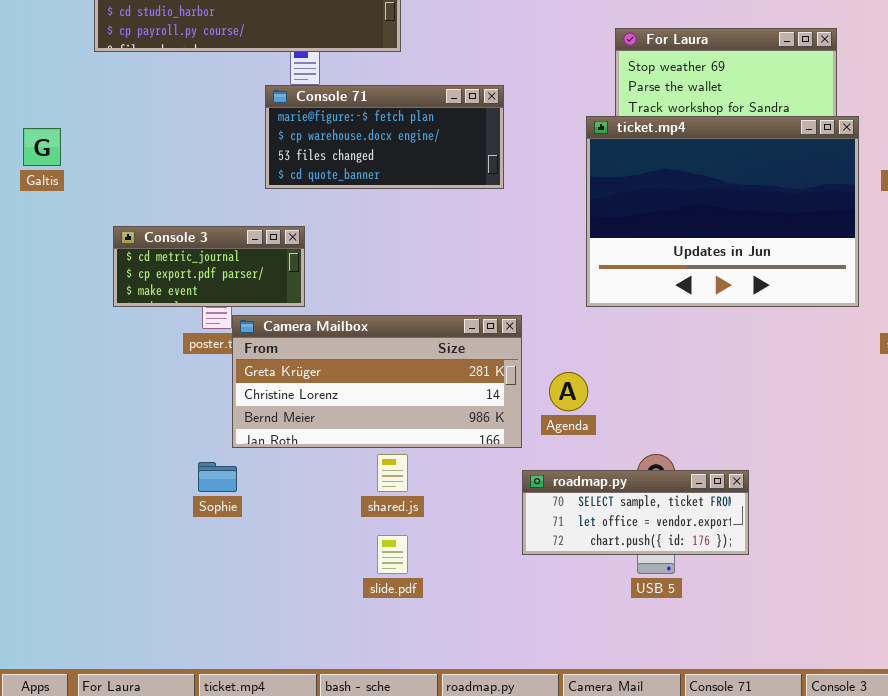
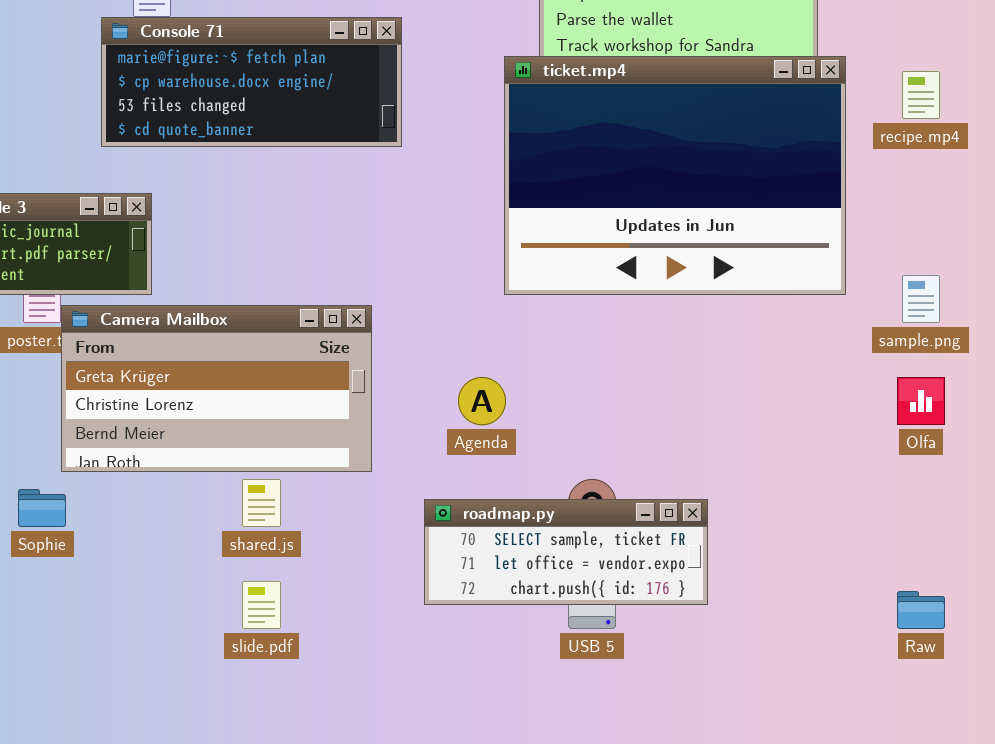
Camera Mailbox: [232,315,522,448] -> [61,305,372,472], resized

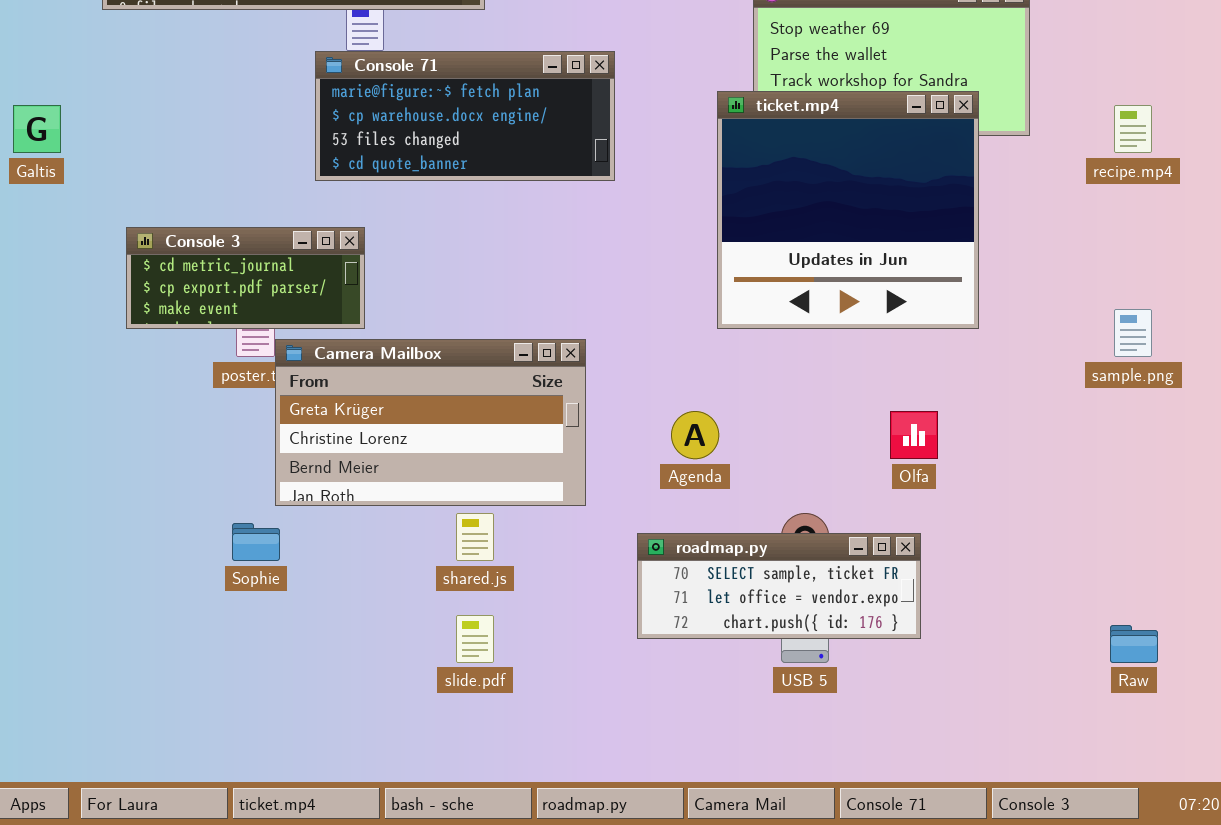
ticket.mp4: [504,56,846,295] -> [717,91,979,329], resized
Olfa: [897,377,945,425] -> [890,411,938,459], moved

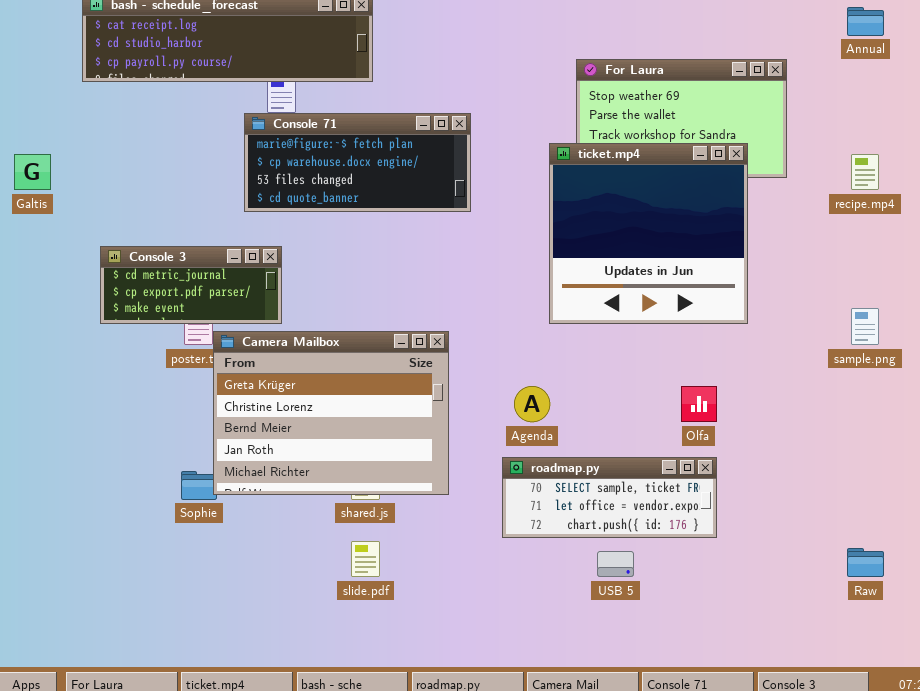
Camera Mailbox: [275,339,586,506] -> [213,331,449,495], resized
roadmap.py: [637,533,921,639] -> [502,457,717,538], moved

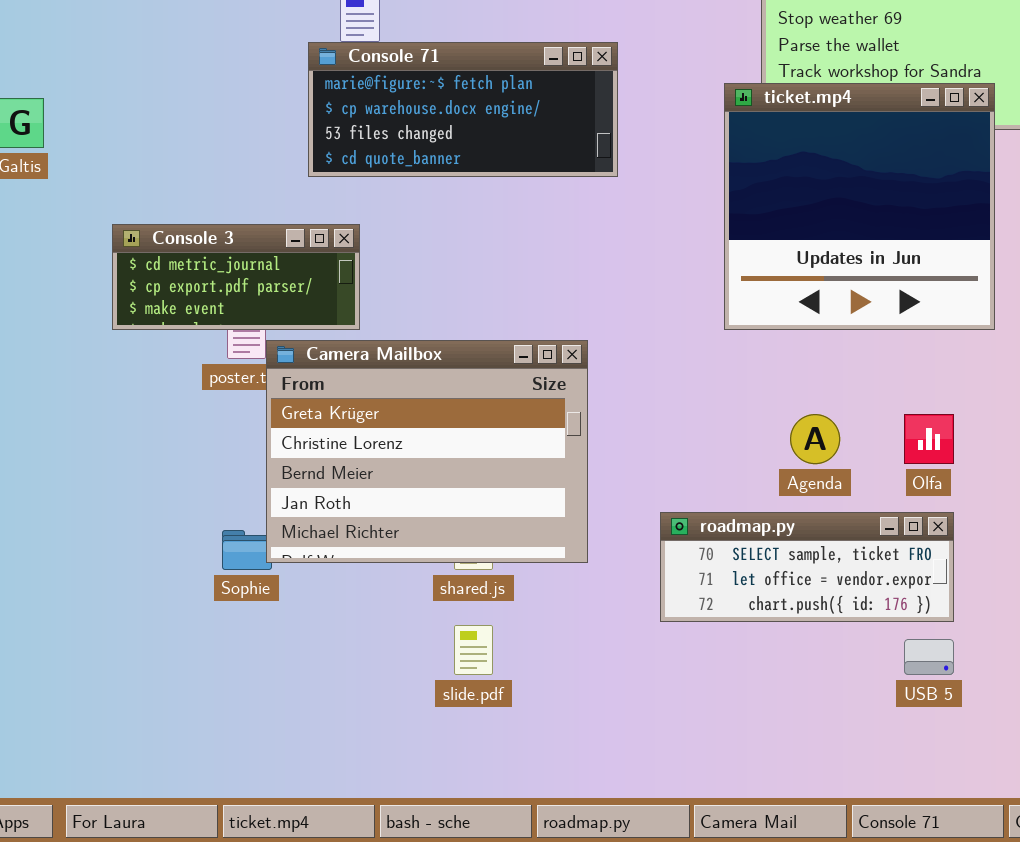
Agenda: [514,386,550,422] -> [790,414,840,464], moved
USB 5: [597,551,634,577] -> [904,639,954,675], moved

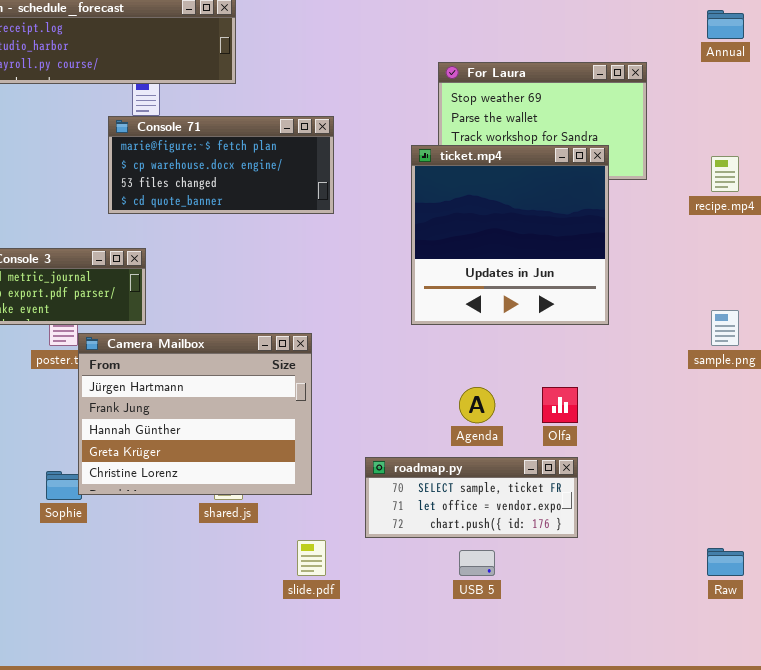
Camera Mailbox: [266,340,588,563] -> [78,333,312,495], scrolled up 3 rows
slide.pdf: [454,625,493,675] -> [297,540,326,576], moved
USB 5: [904,639,954,675] -> [459,550,495,576], moved

